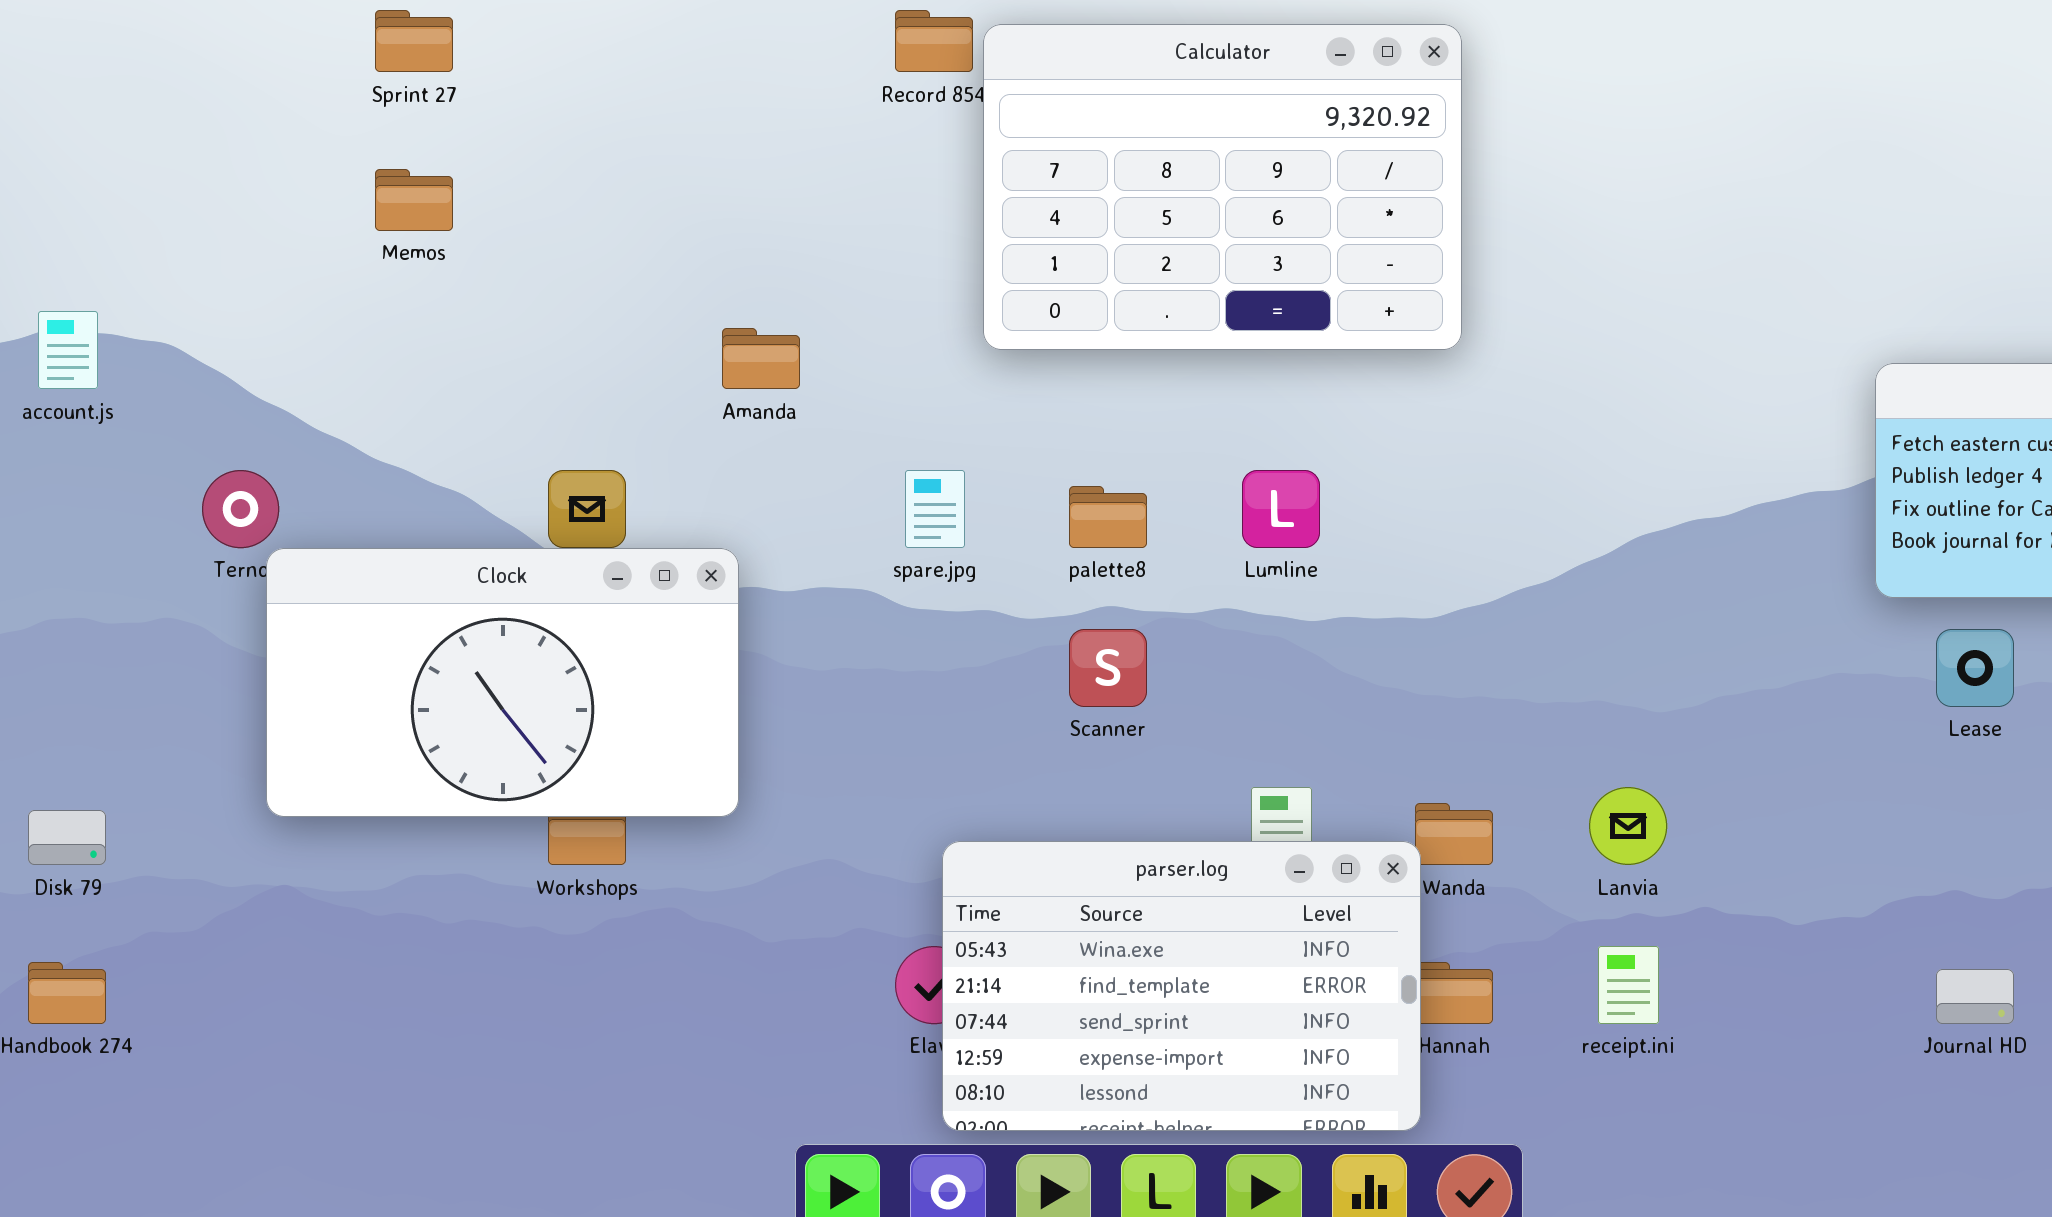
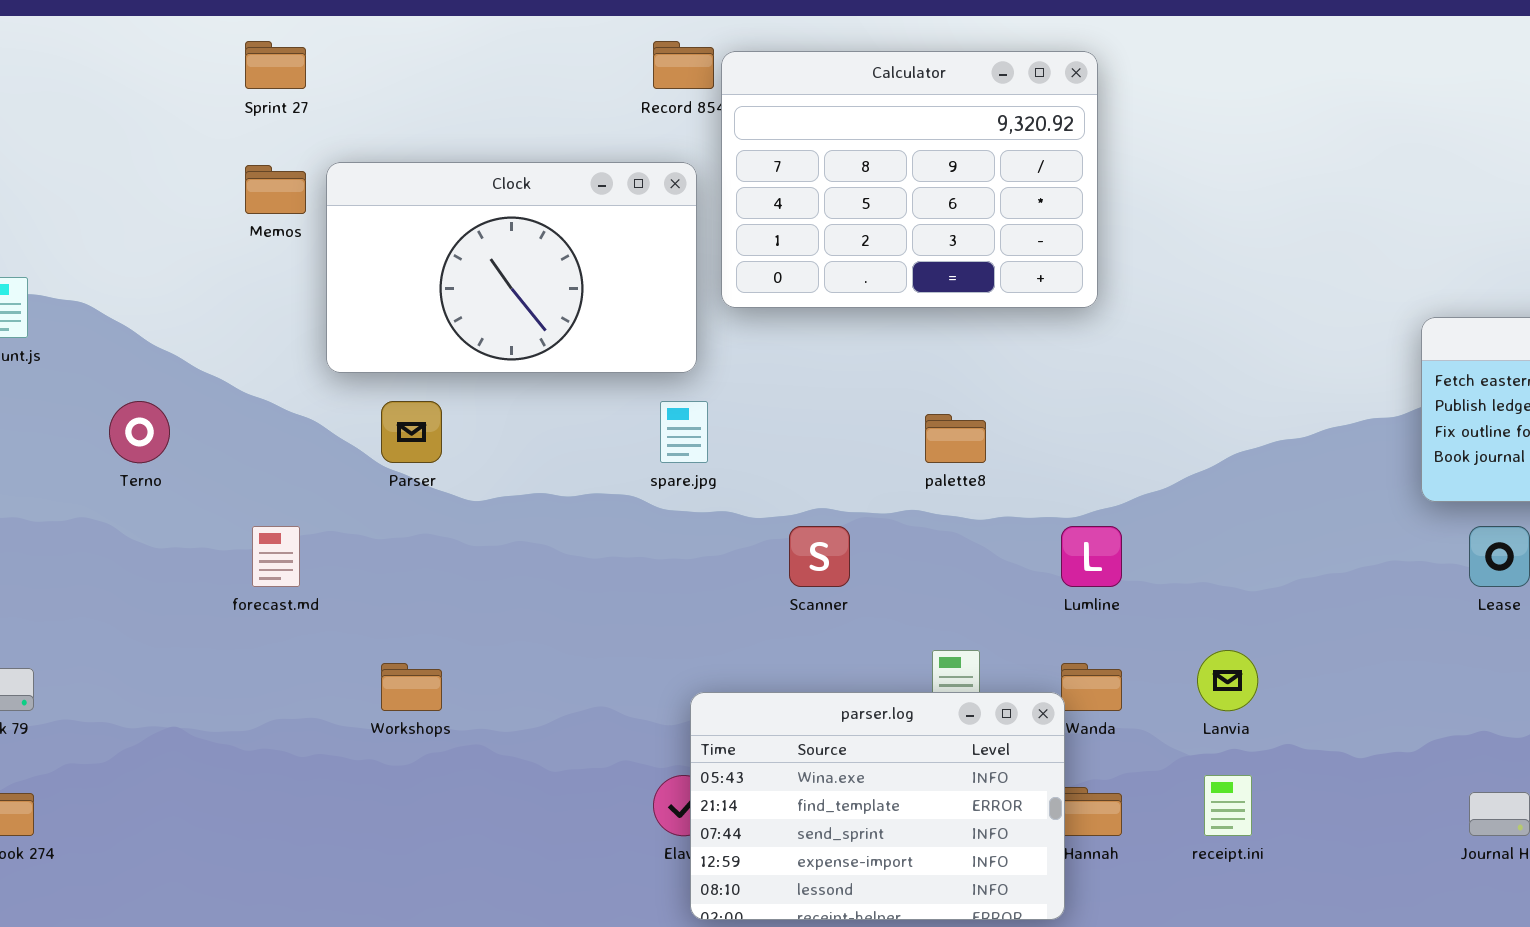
Lumline: [1242,470,1320,548] -> [1061,526,1122,587], moved
palette8: [1069,486,1147,548] -> [925,414,986,463], moved
Clock: [266,548,739,817] -> [326,162,697,373], moved

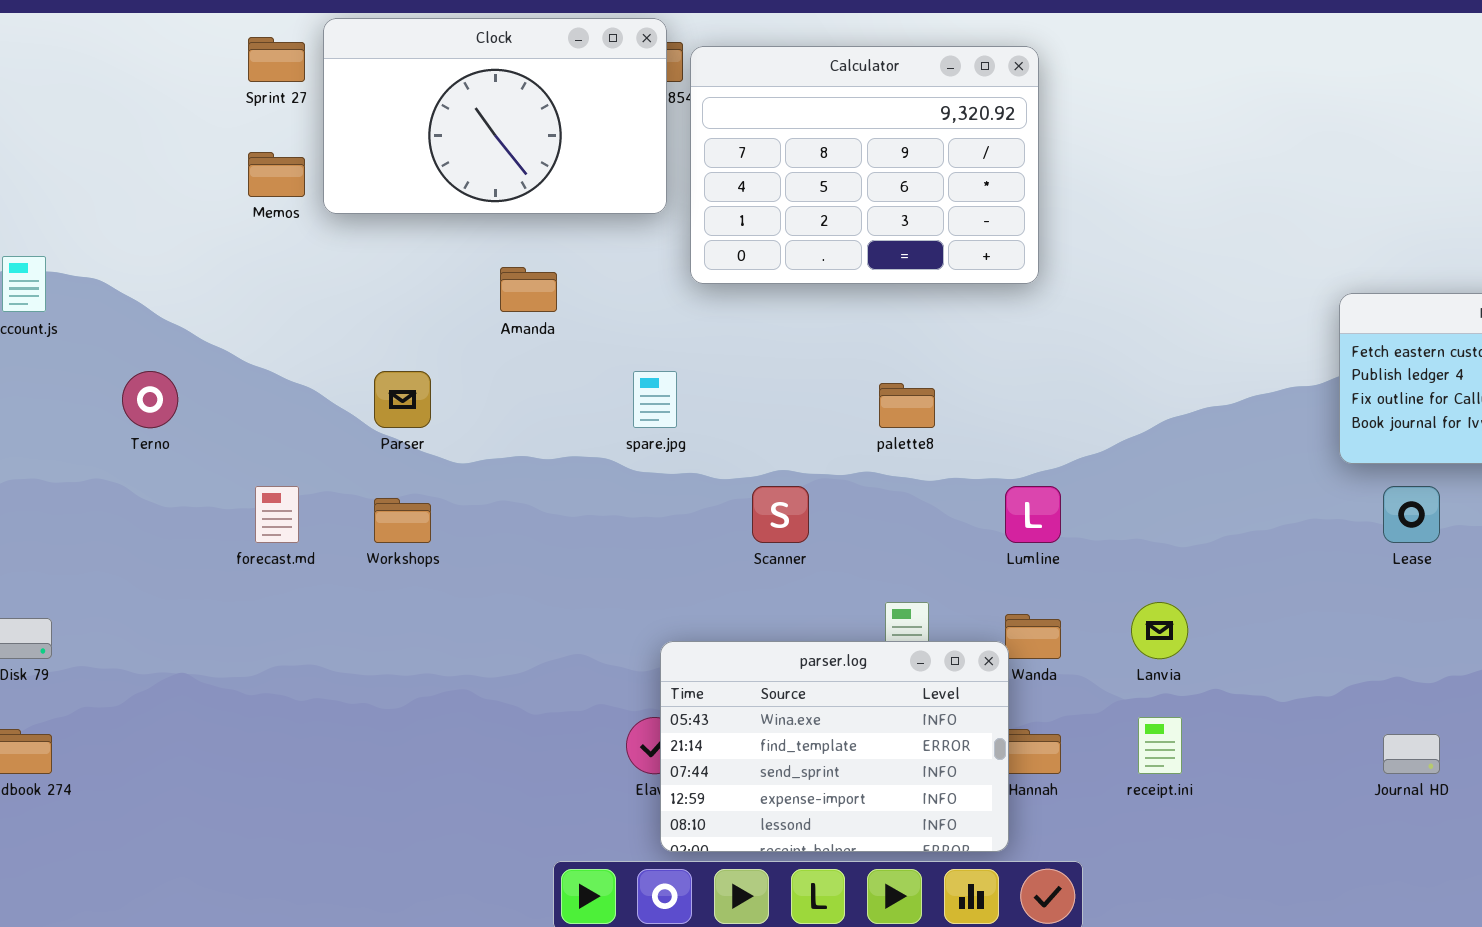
Clock: [326,162,697,373] -> [323,18,667,214], moved
Workshops: [381,663,442,711] -> [374,498,431,543], moved

